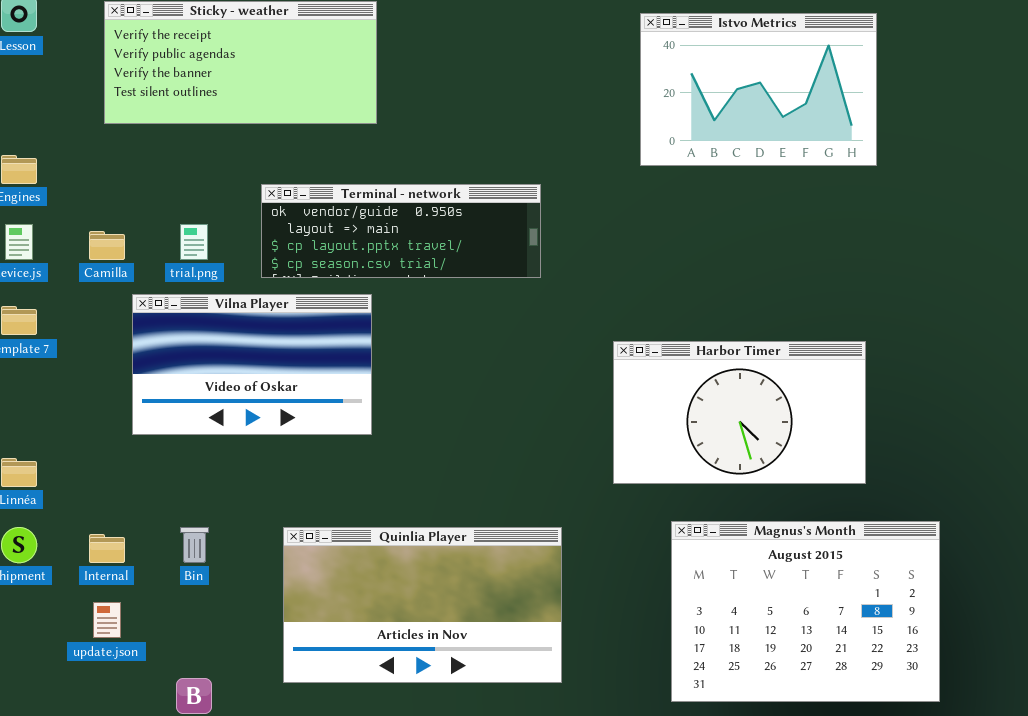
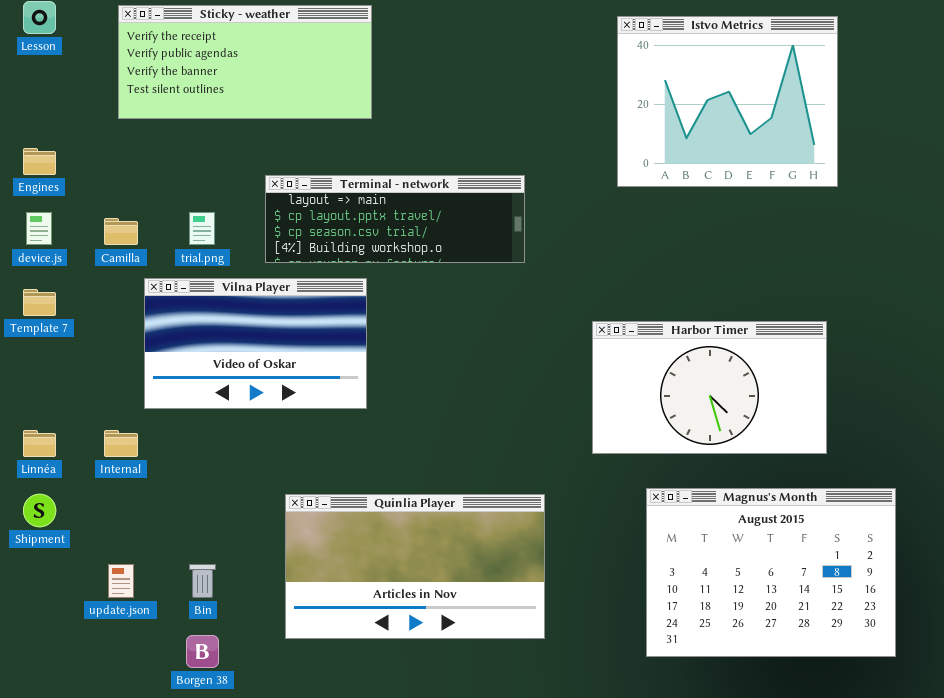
Istvo Metrics: [640,13,877,166] -> [617,16,838,187], resized
Terminal - network: [261,184,541,278] -> [265,175,525,263], scrolled down 1 row
Bin: [180,527,209,563] -> [189,564,216,598], moved
Internal: [89,534,125,563] -> [104,430,138,457], moved

